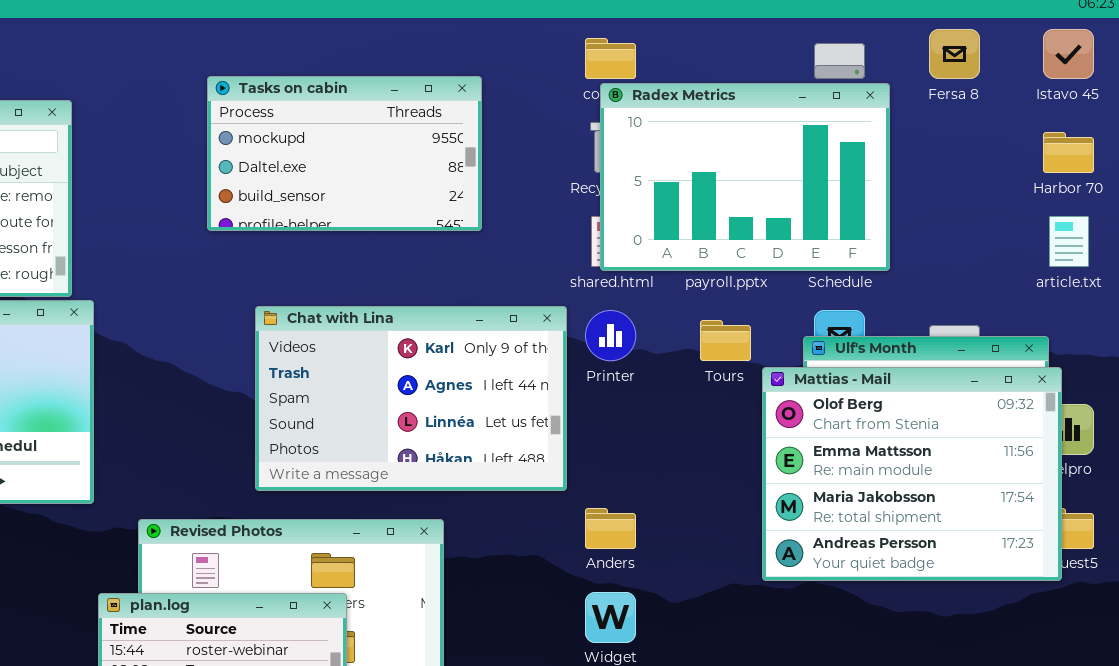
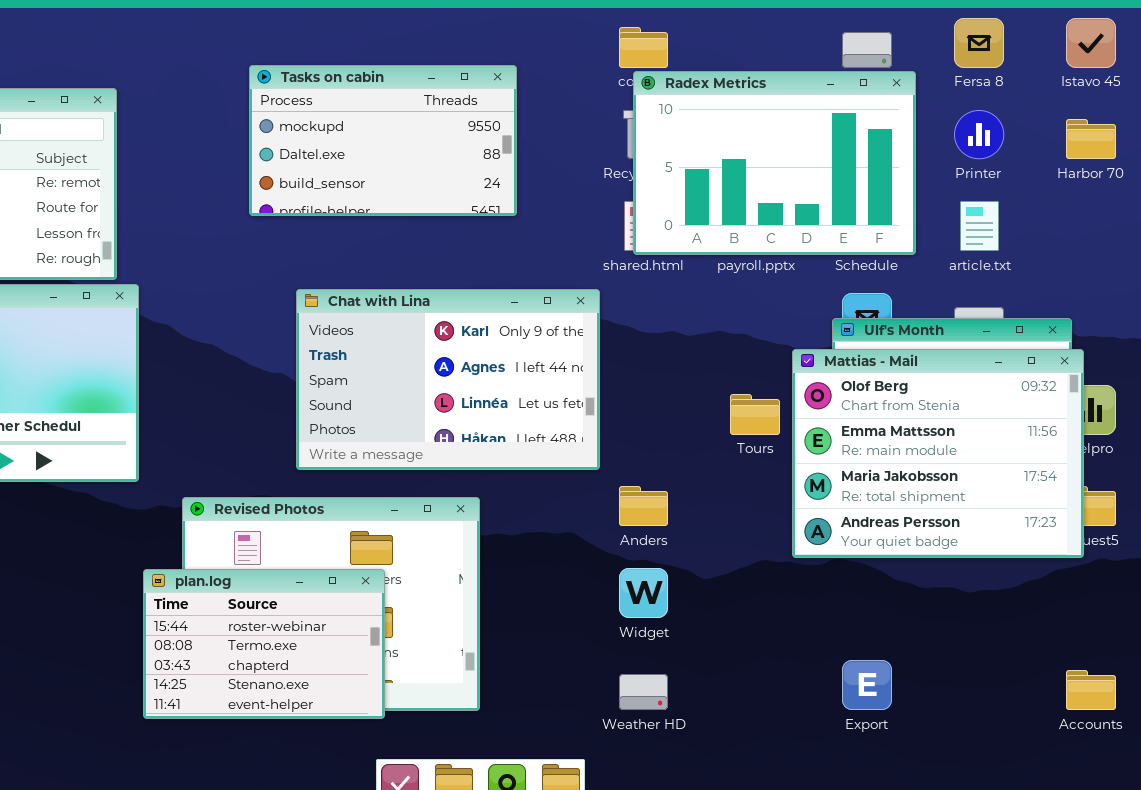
article.txt: [1049,216,1089,267] -> [960,201,999,251], moved
Printer: [585,310,636,361] -> [954,110,1004,159], moved
Tours: [700,320,751,361] -> [730,394,780,435], moved

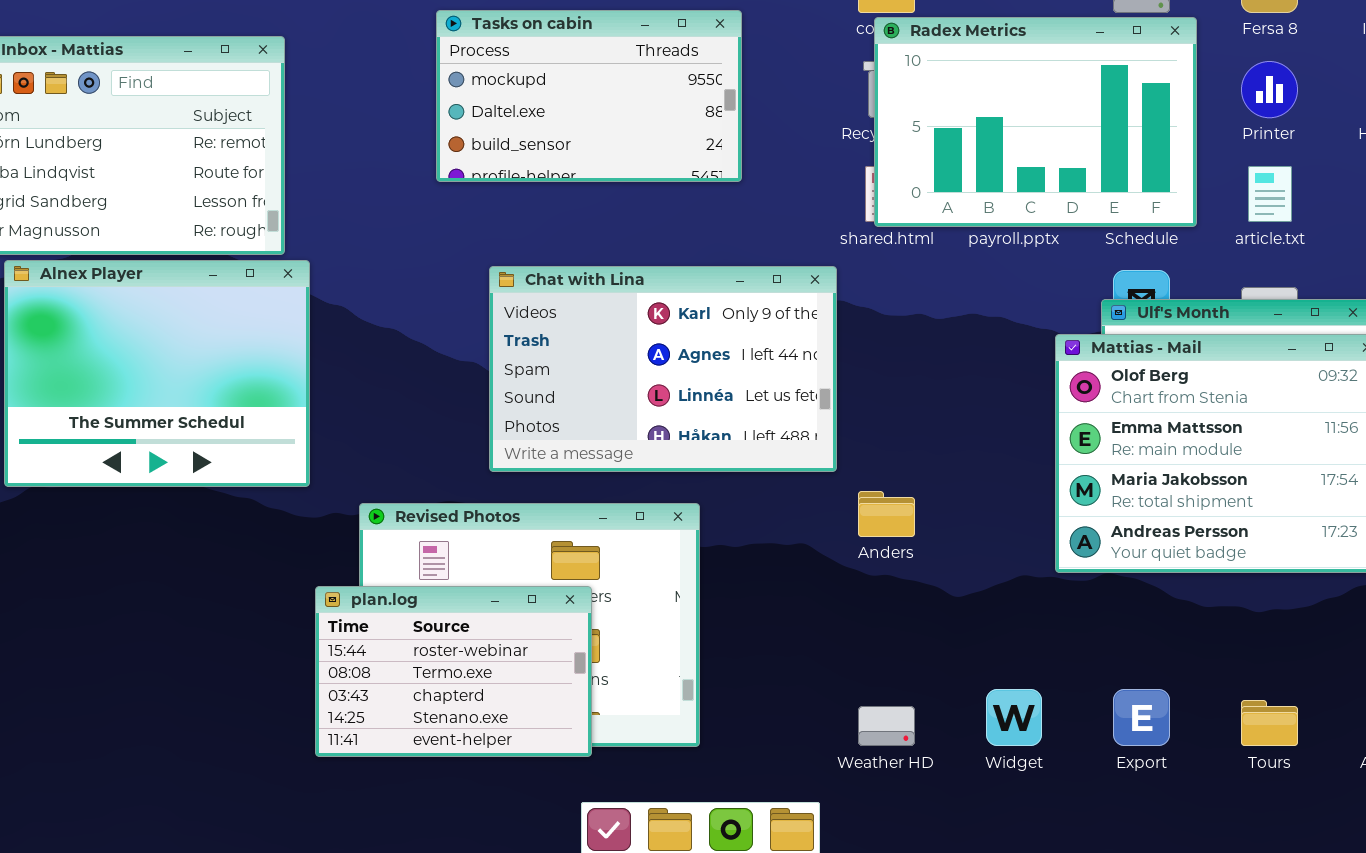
Tours: [730,394,780,435] -> [1241,700,1298,746], moved
Widget: [619,568,668,618] -> [986,689,1042,746], moved

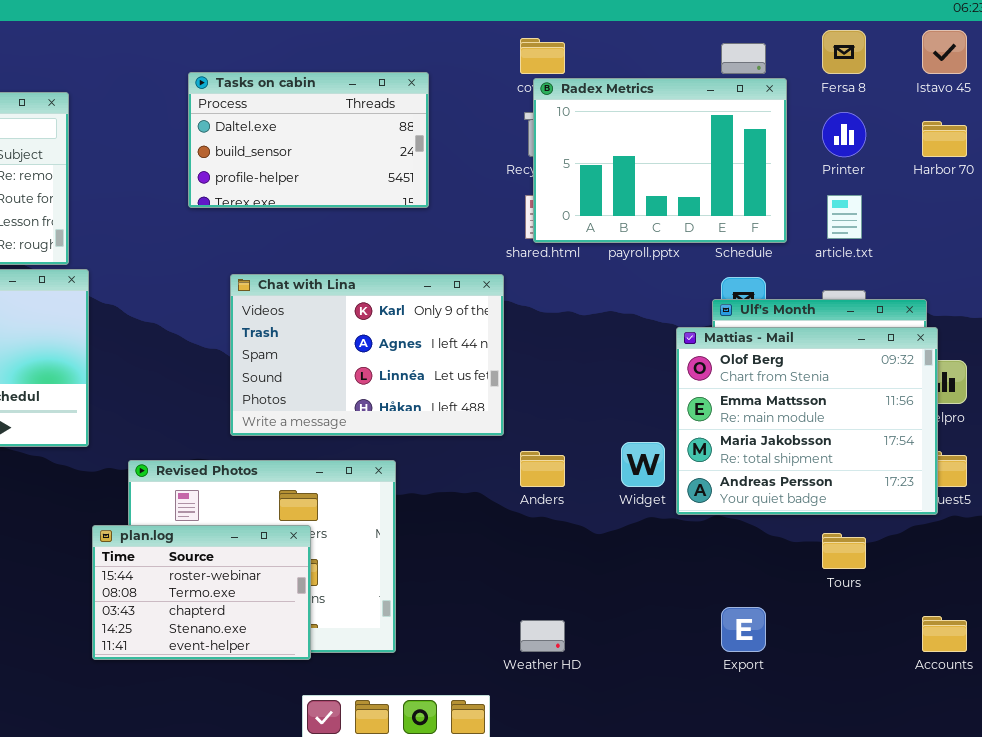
Tasks on cabin: [436,10,742,182] -> [188,72,429,208], scrolled down 1 row
Widget: [986,689,1042,746] -> [621,442,665,487], moved
Tours: [1241,700,1298,746] -> [822,533,866,569], moved

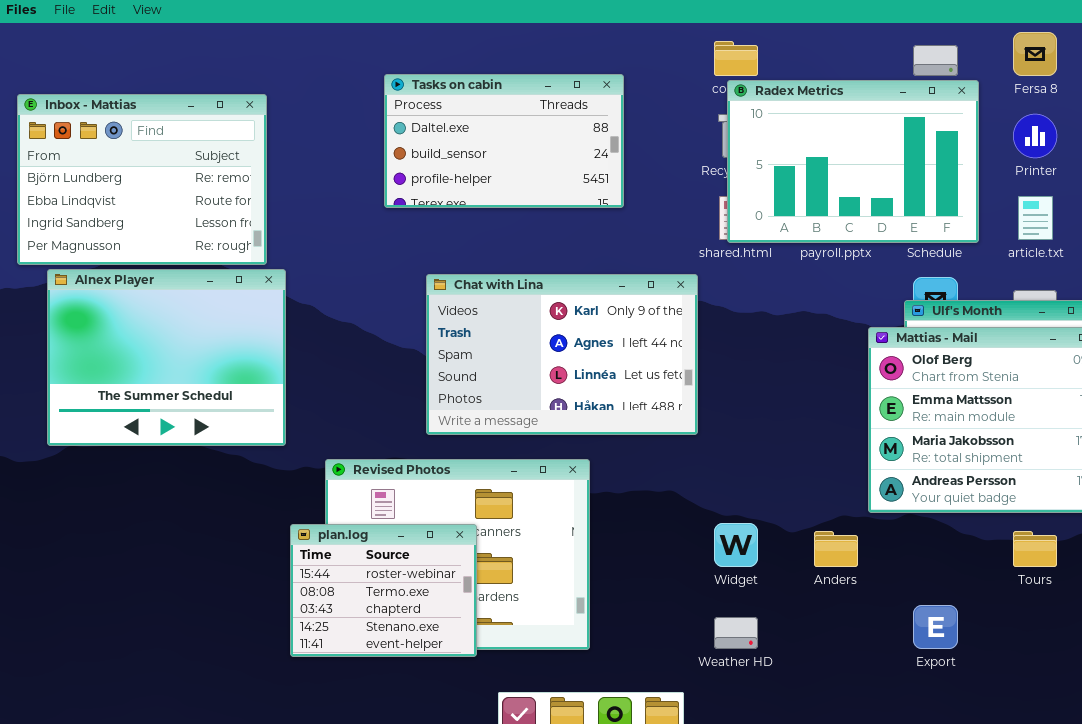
Widget: [621,442,665,487] -> [714,523,758,567], moved
Anders: [520,451,565,487] -> [814,531,858,567], moved
plan.log: [92,525,311,660] -> [290,524,477,657], resized

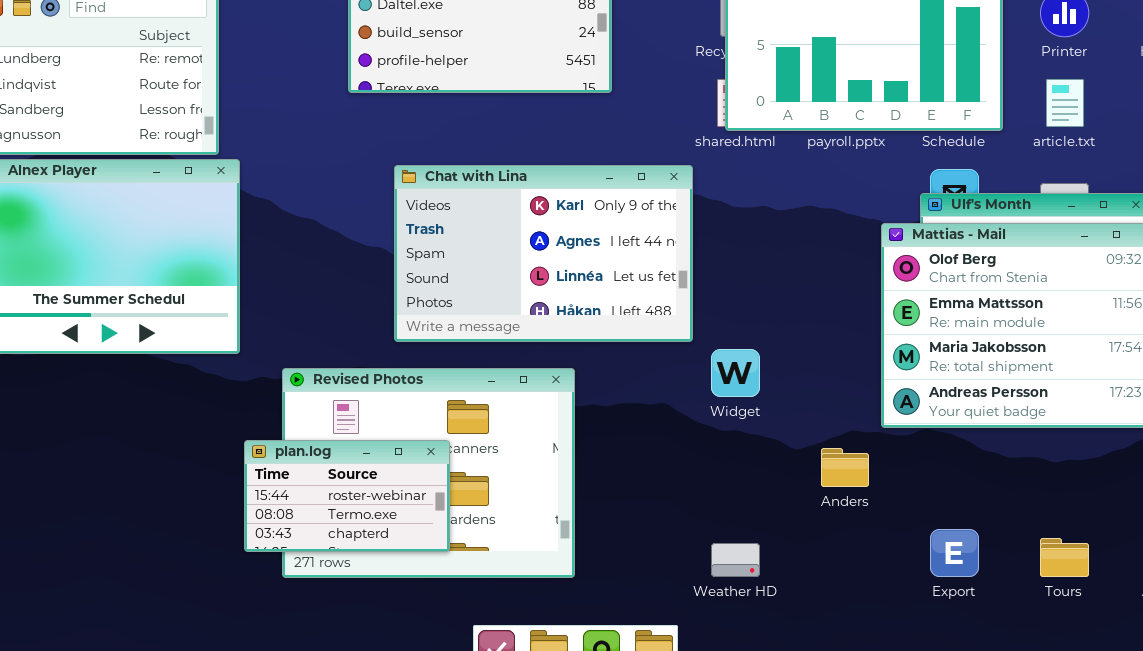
Widget: [714,523,758,567] -> [711,349,760,397], moved
plan.log: [290,524,477,657] -> [244,440,450,552], resized
Tours: [1013,531,1057,567] -> [1040,538,1089,577], moved

